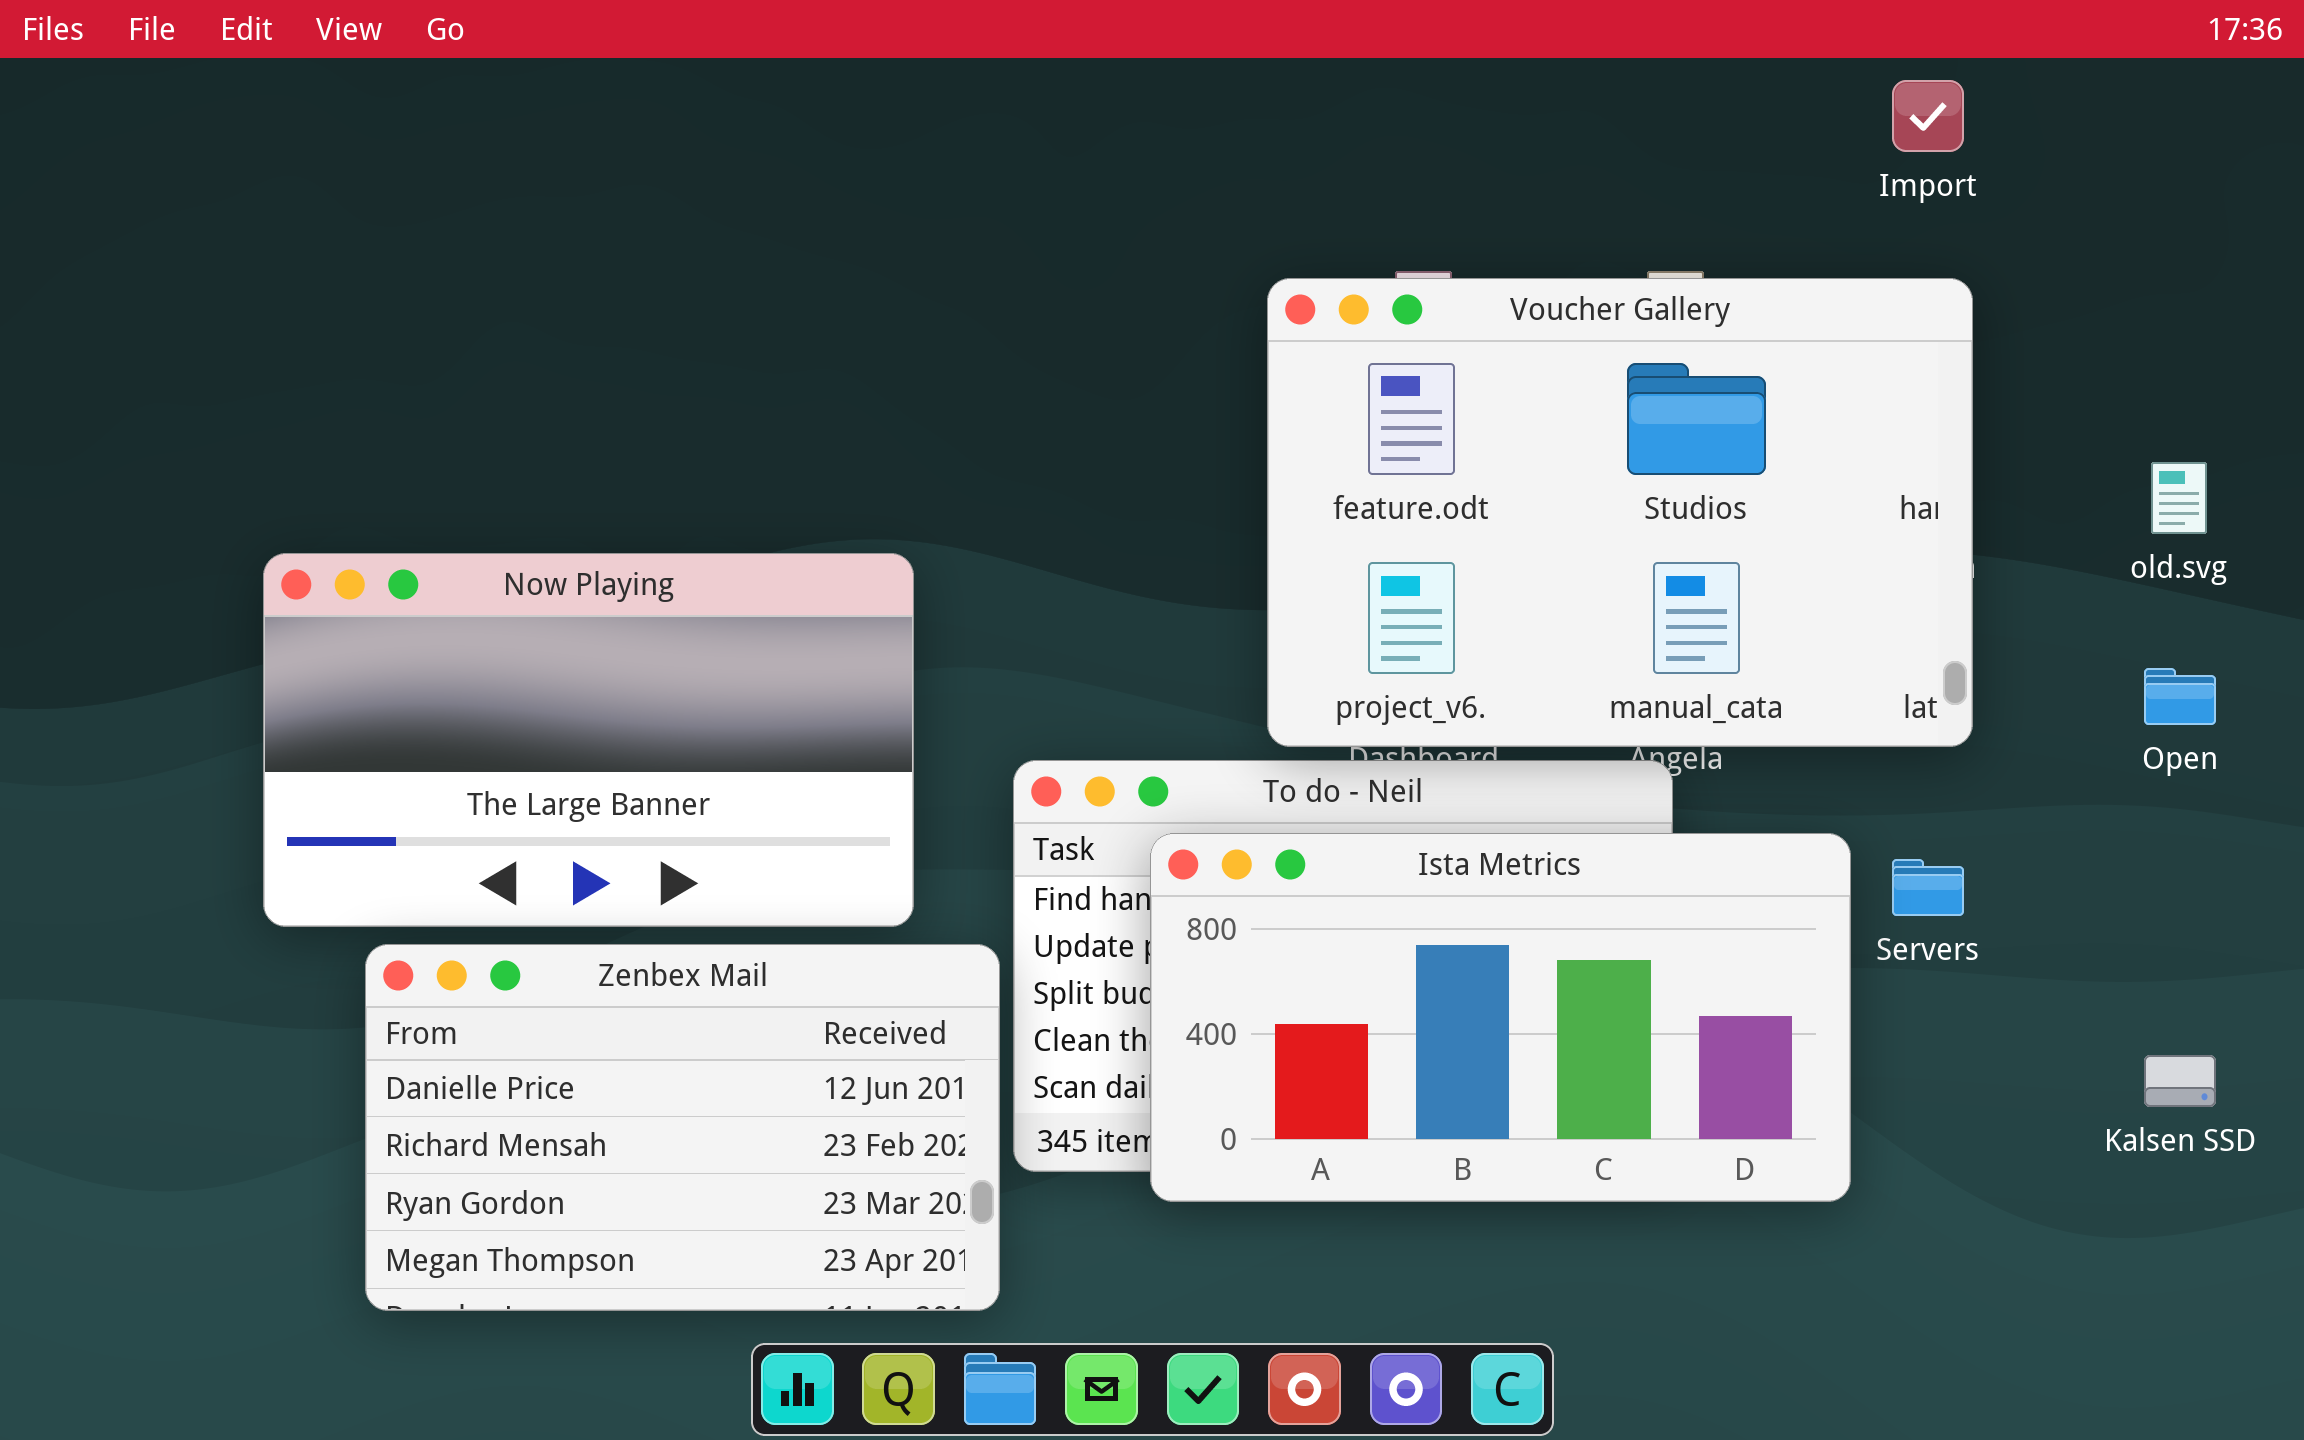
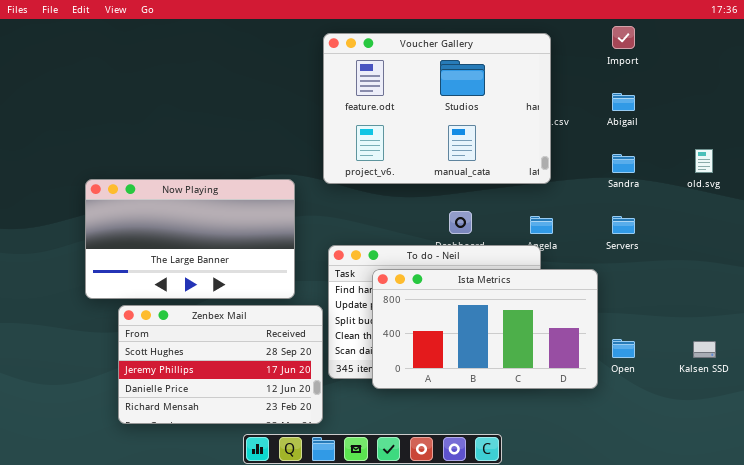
Voucher Gallery: [1267,278,1973,747] -> [323,33,551,184], moved
Open: [2144,668,2216,725] -> [612,339,635,358], moved
Servers: [1892,859,1964,916] -> [612,216,635,234], moved
Zenbex Mail: [365,944,1000,1311] -> [118,305,323,424], scrolled up 2 rows

